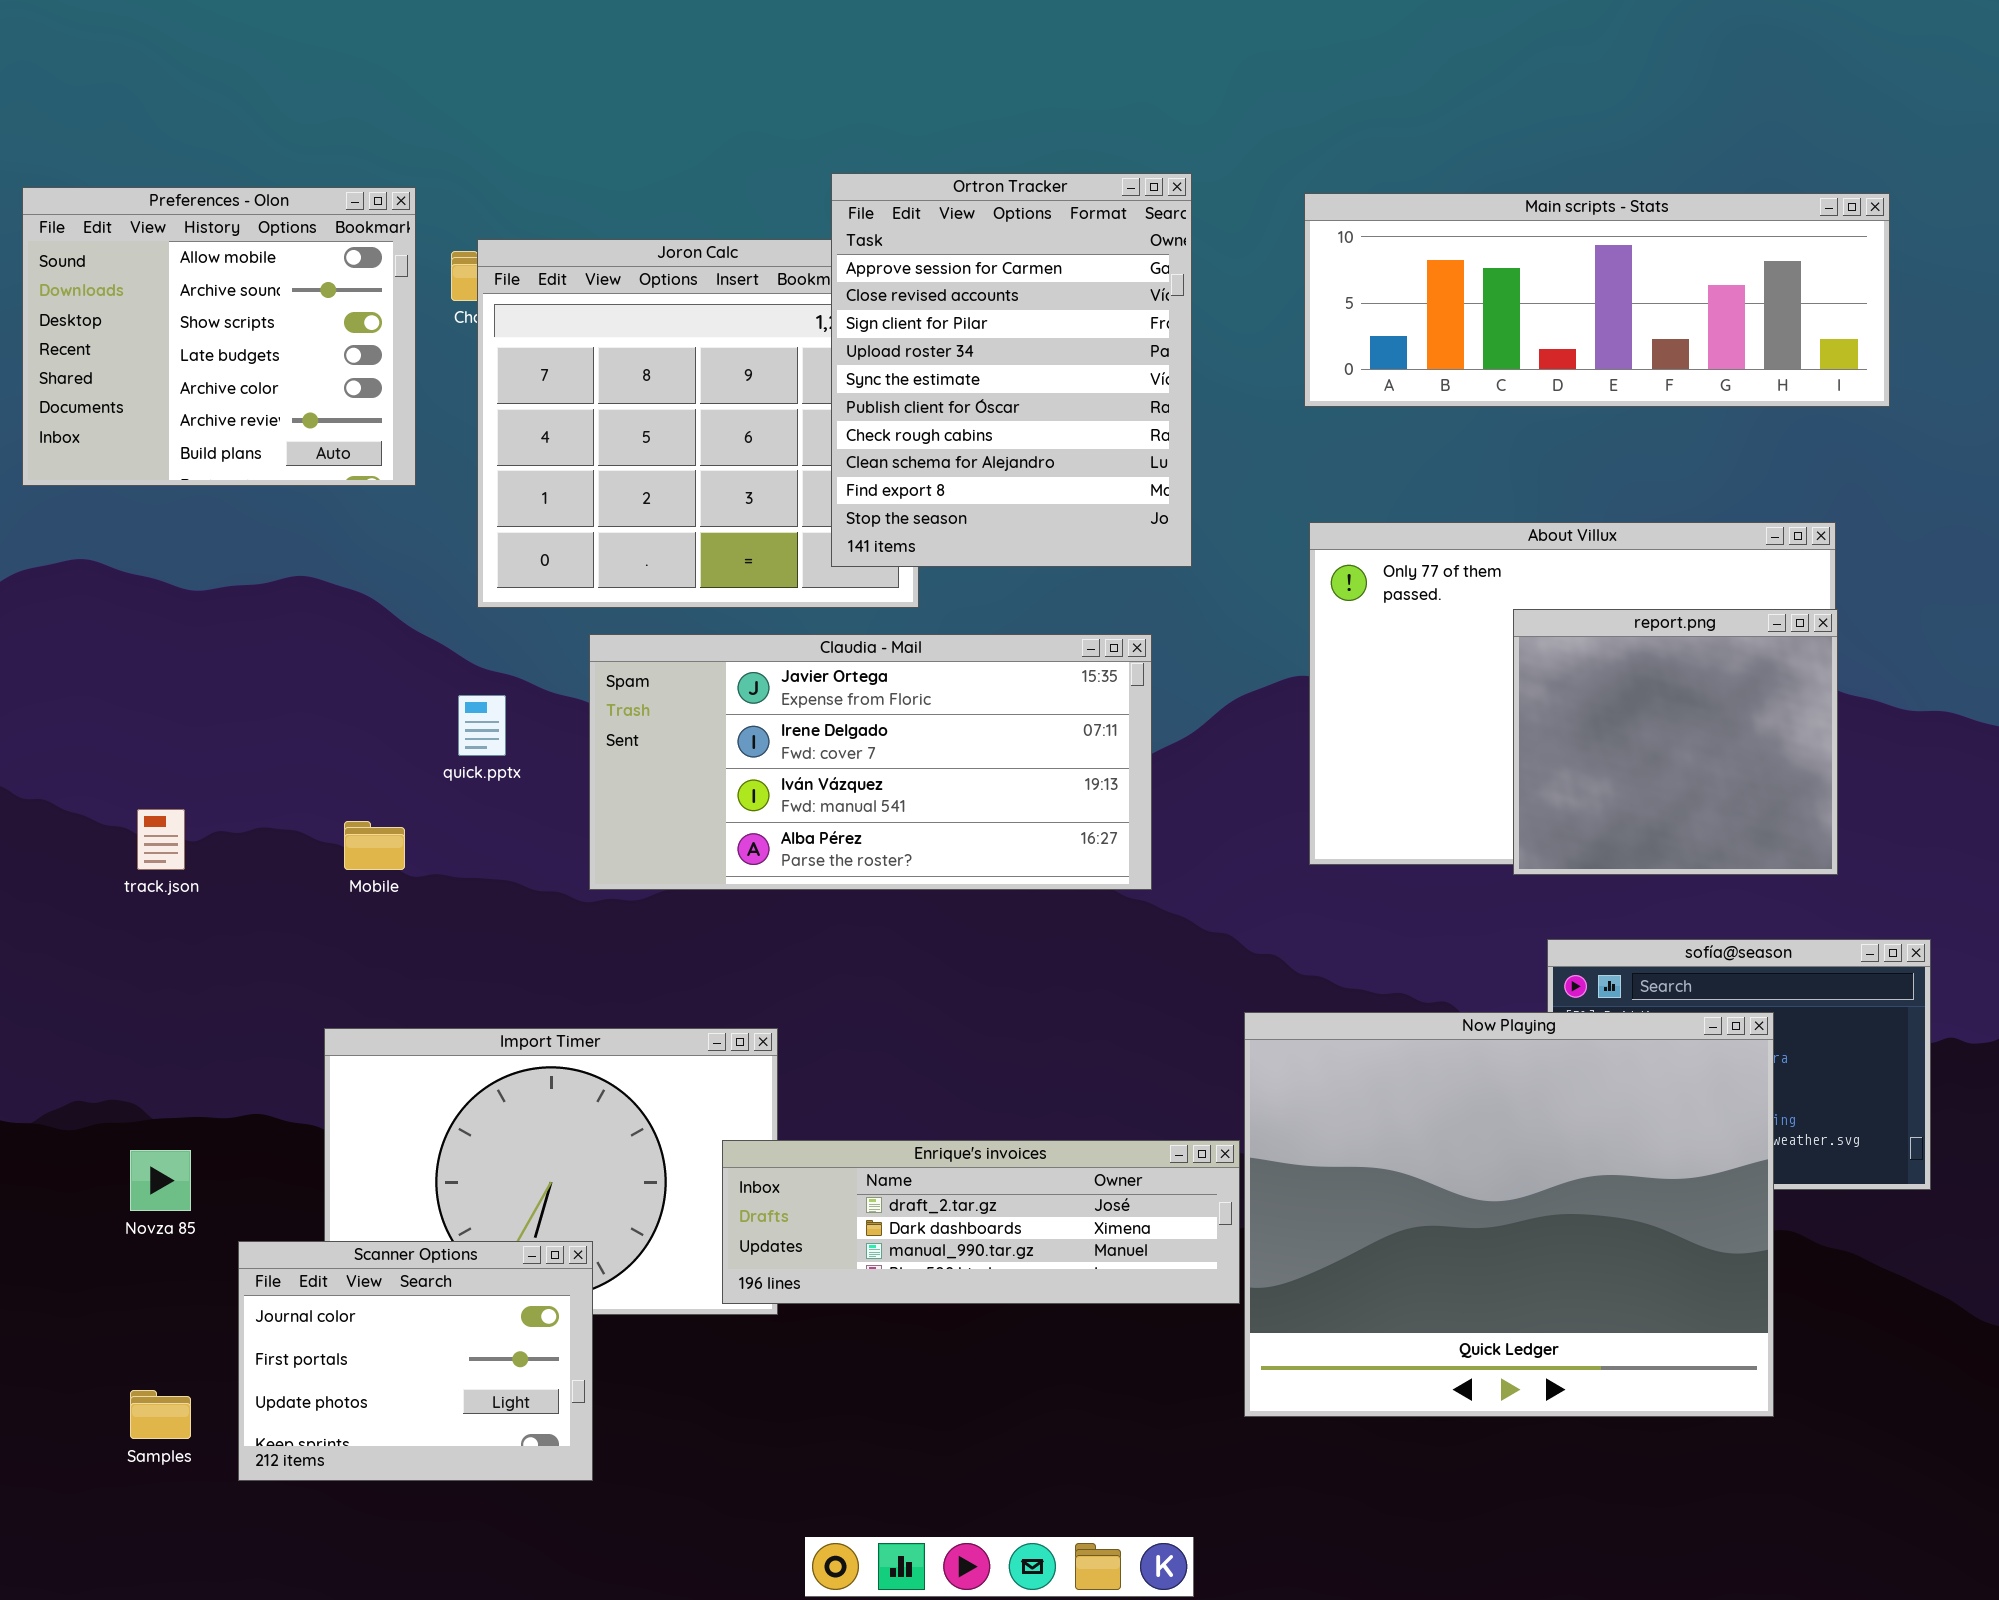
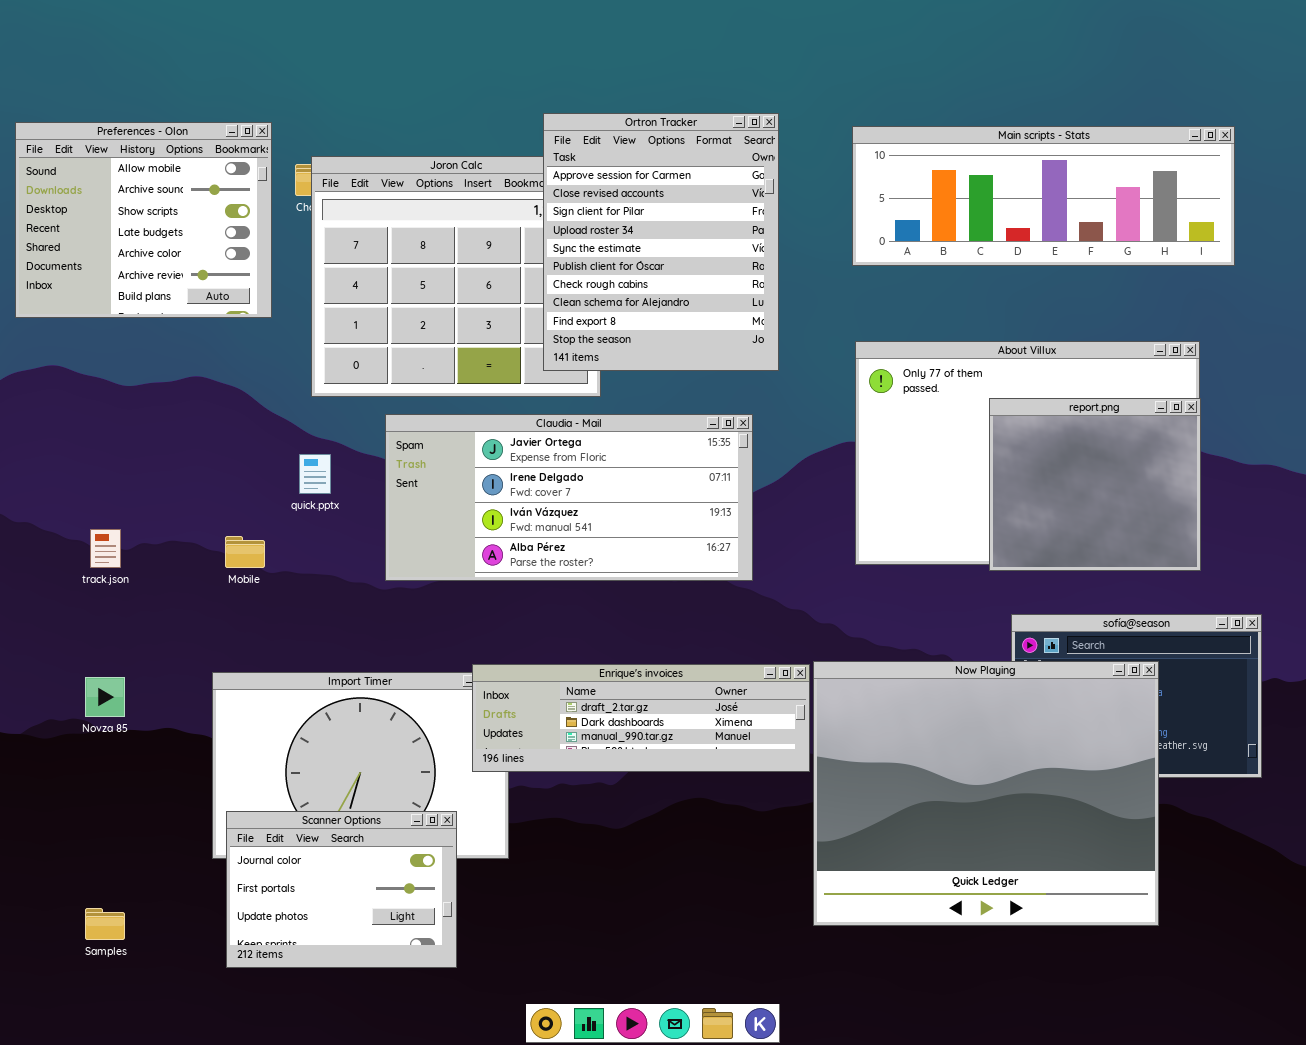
Enrique's invoices: [722,1140,1240,1304] -> [472,664,810,772], moved
Novza 85: [130,1150,191,1211] -> [85,677,125,717], moved
Scanner Options: [238,1241,593,1481] -> [226,811,457,968], moved

